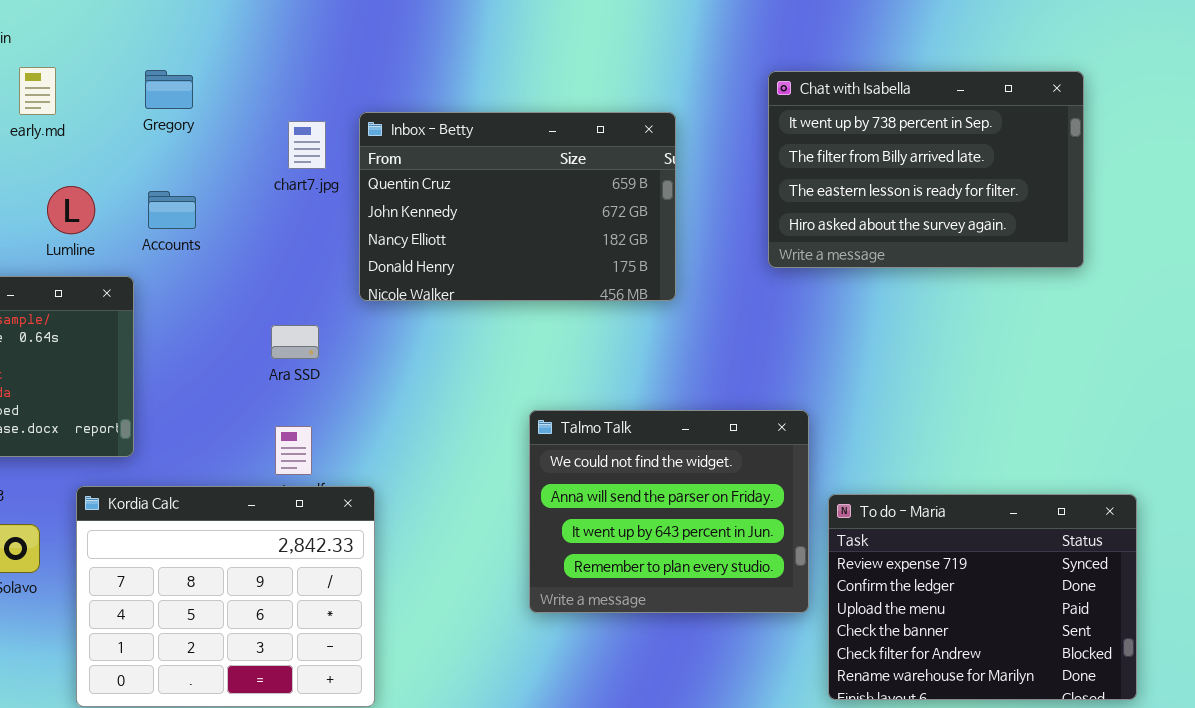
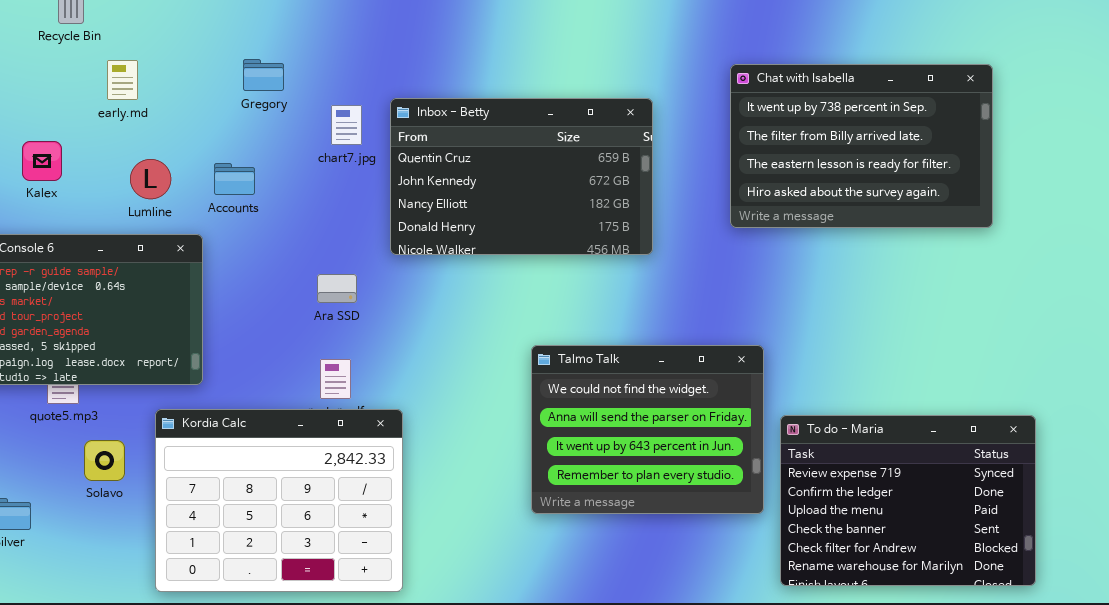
Gregory: [145,70,193,109] -> [243,59,284,91], moved

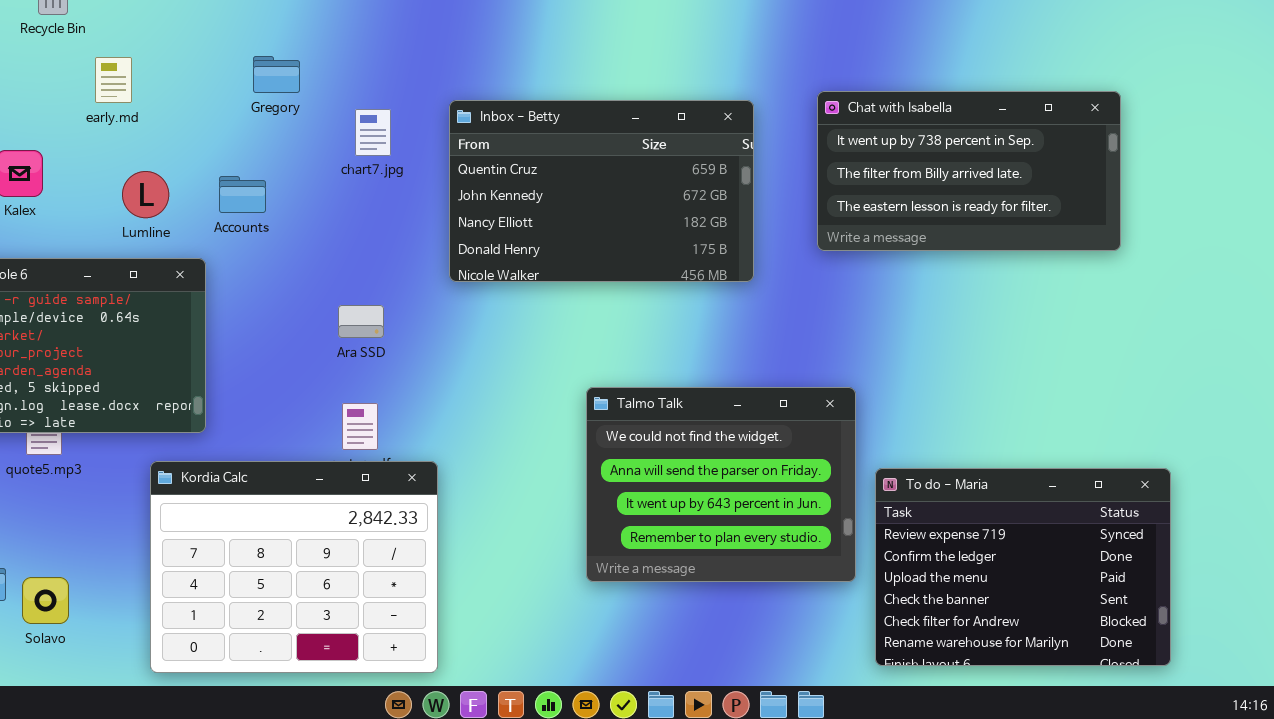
Chat with Isabella: [730,64,993,228] -> [817,91,1121,251], resized
Inbox - Betty: [390,98,653,255] -> [449,100,754,282], moved
Solavo: [84,440,125,481] -> [22,577,69,624], moved

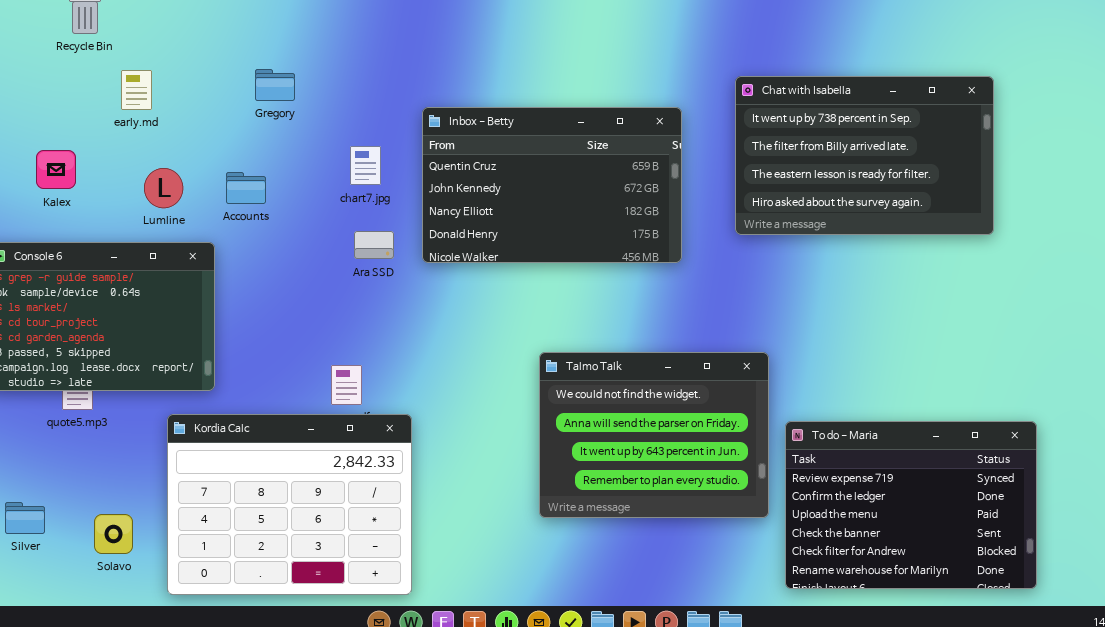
Chat with Isabella: [817,91,1121,251] -> [735,76,994,235], resized
chart7.jpg: [355,109,391,156] -> [350,146,381,185], moved
Ara SSD: [338,305,384,338] -> [354,231,394,259], moved
Solavo: [22,577,69,624] -> [94,514,133,554], moved

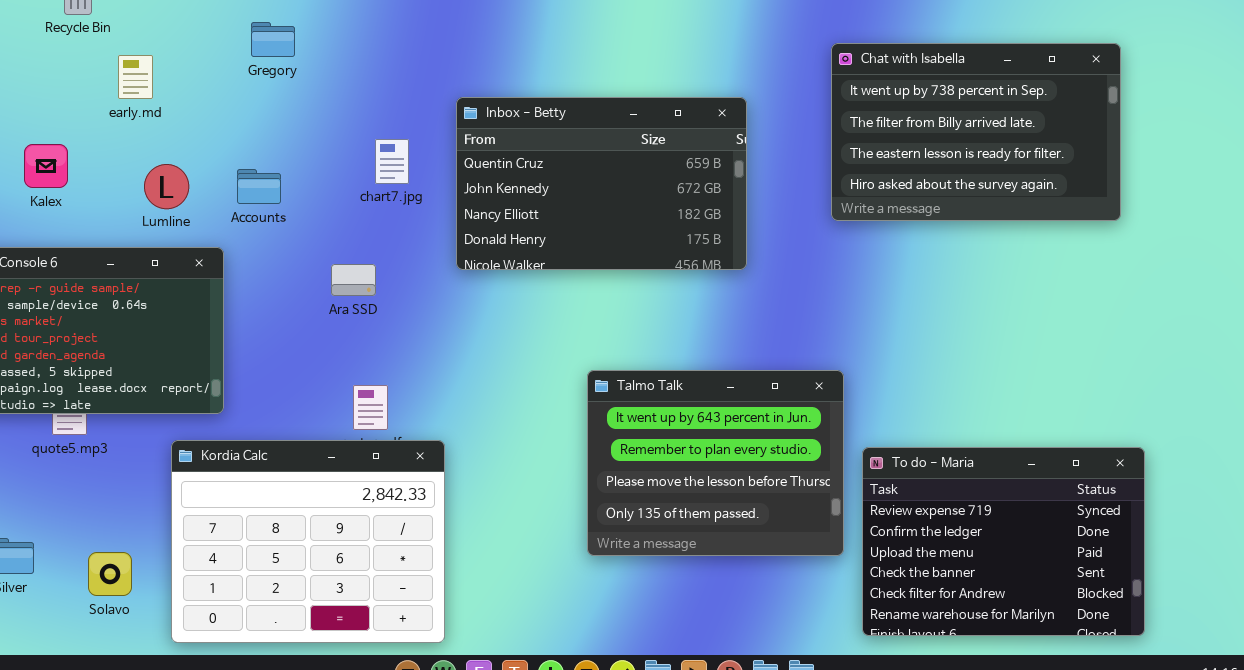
Gregory: [255,69,295,101] -> [251,22,295,57], moved
Chat with Isabella: [735,76,994,235] -> [831,43,1121,221], moved
Ara SSD: [354,231,394,259] -> [331,264,376,296], moved
Talmo Talk: [539,352,769,518] -> [587,370,844,556], scrolled down 2 rows

